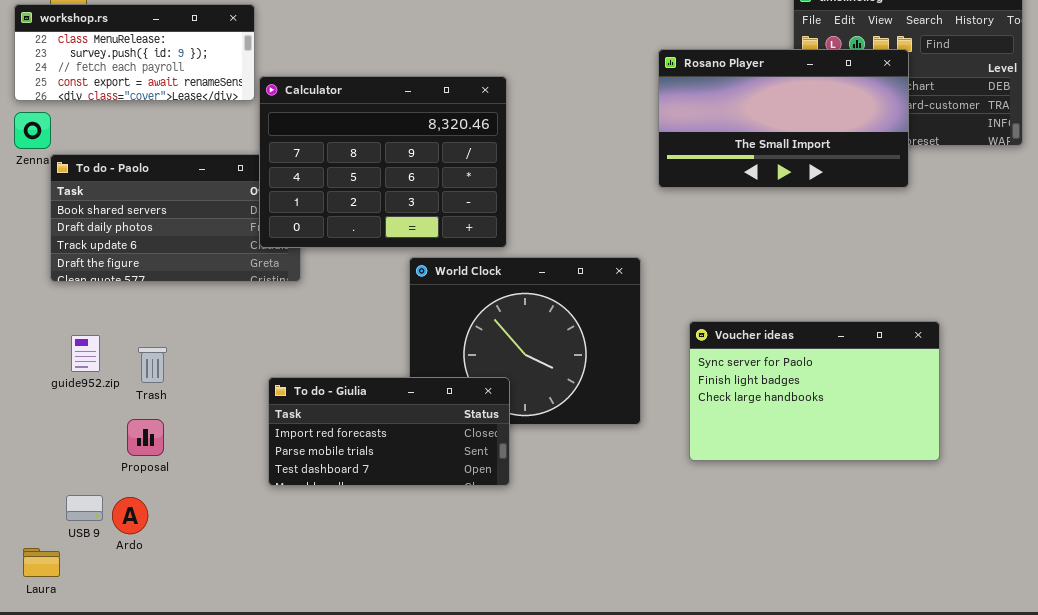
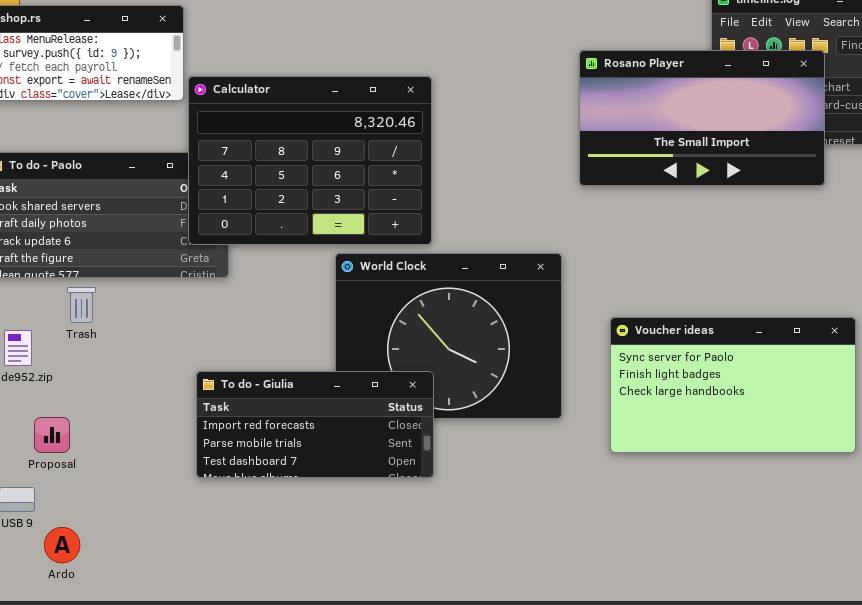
Trash: [138,347,167,383] -> [67,287,96,323], moved
Proposal: [127,419,164,456] -> [34,417,70,453], moved
Ardo: [112,497,148,534] -> [44,527,80,563], moved

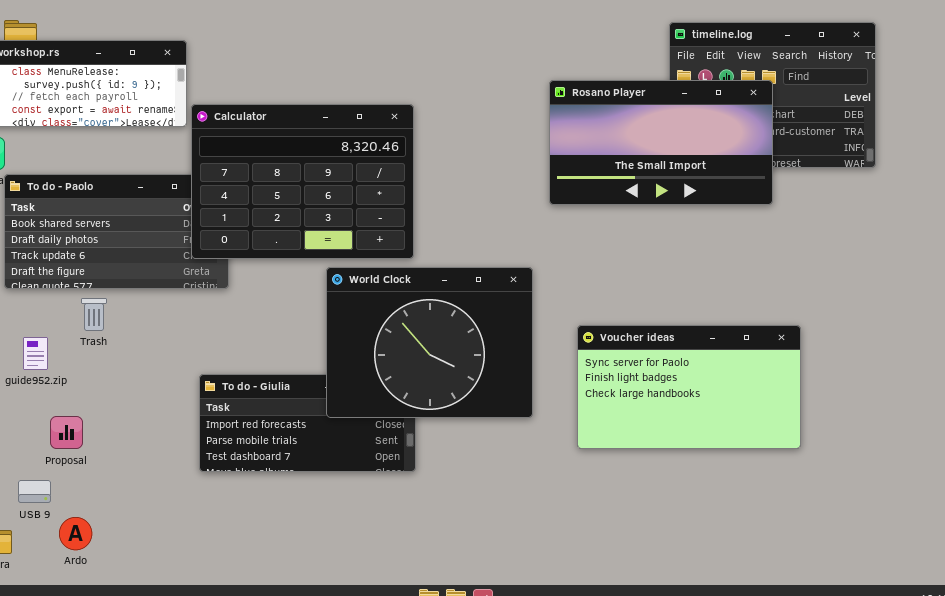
World Clock: [335,253,562,419] -> [326,267,533,418], raised

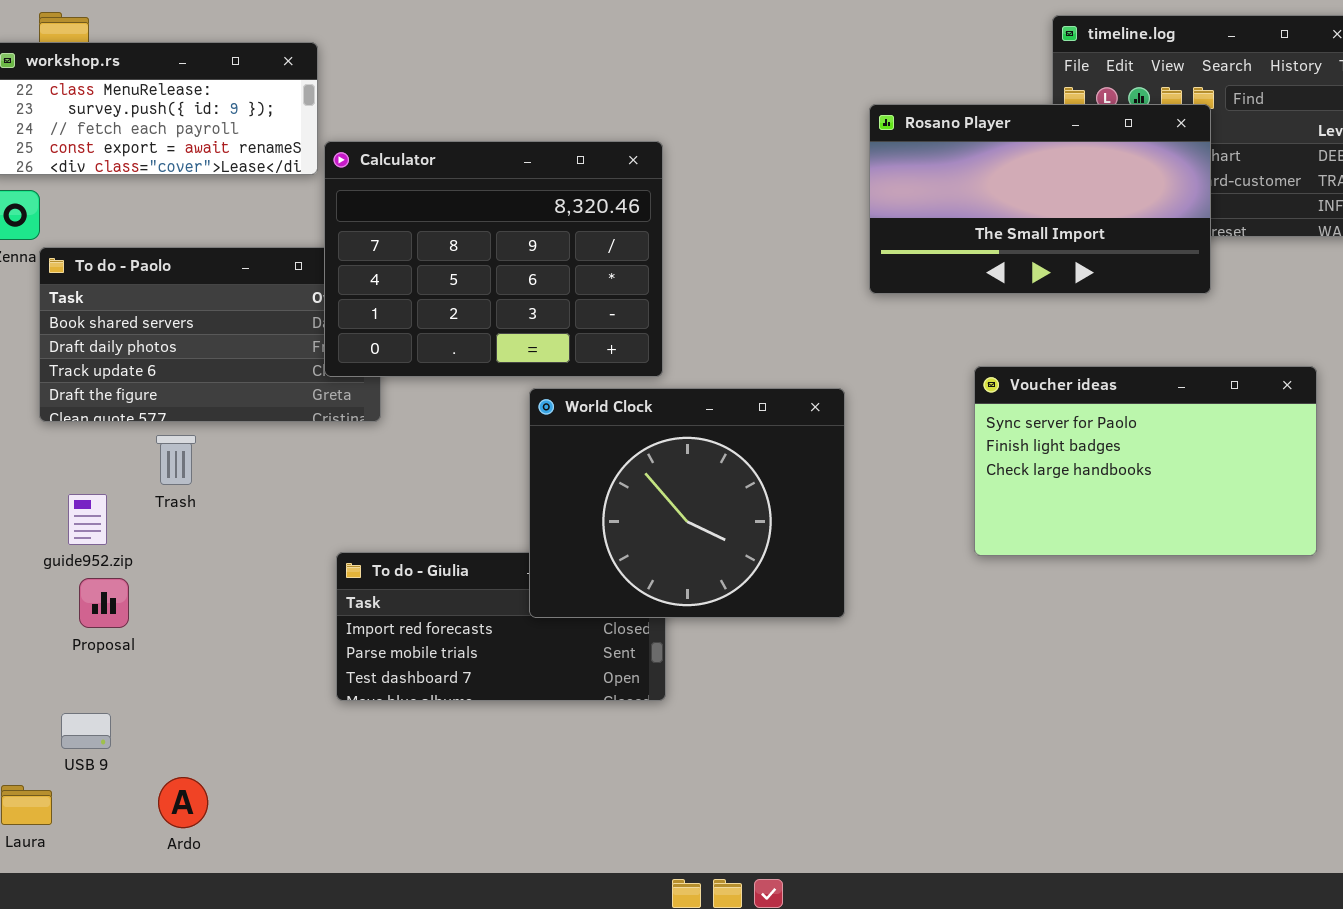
Voucher ideas: [577,325,801,449] -> [974,366,1317,556], moved
Proposal: [50,416,83,449] -> [79,578,129,628], moved
Ardo: [59,517,92,550] -> [158,777,208,828], moved

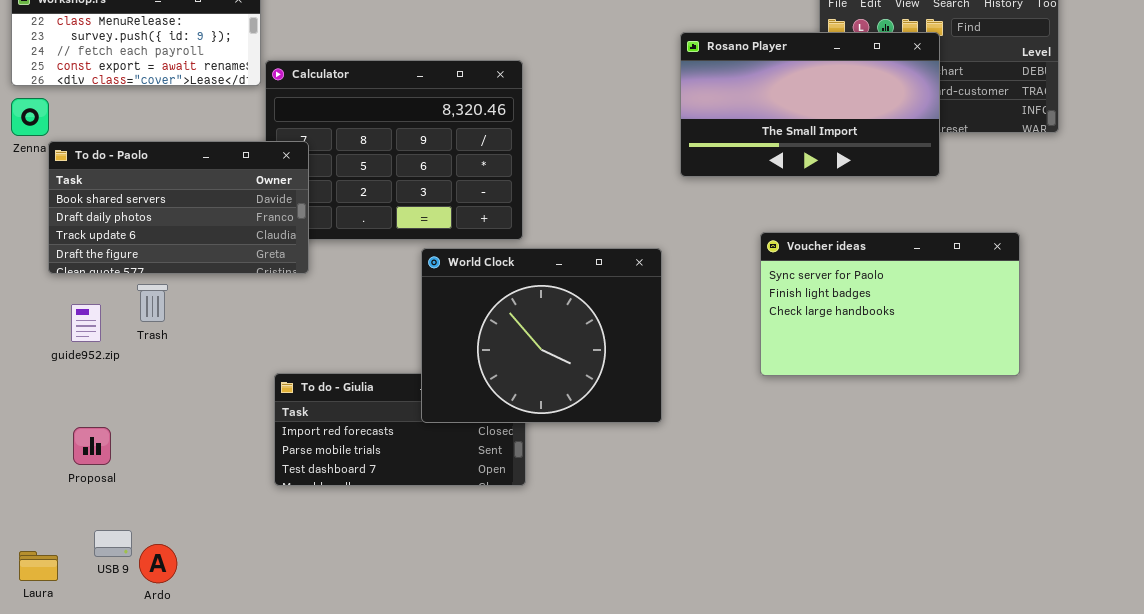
To do - Paolo: [39,247,381,422] -> [48,141,309,274], raised
guide952.zip: [68,494,107,545] -> [71,304,101,342], moved
Proposal: [79,578,129,628] -> [73,427,111,465], moved
USB 9: [61,713,111,749] -> [94,530,132,557], moved

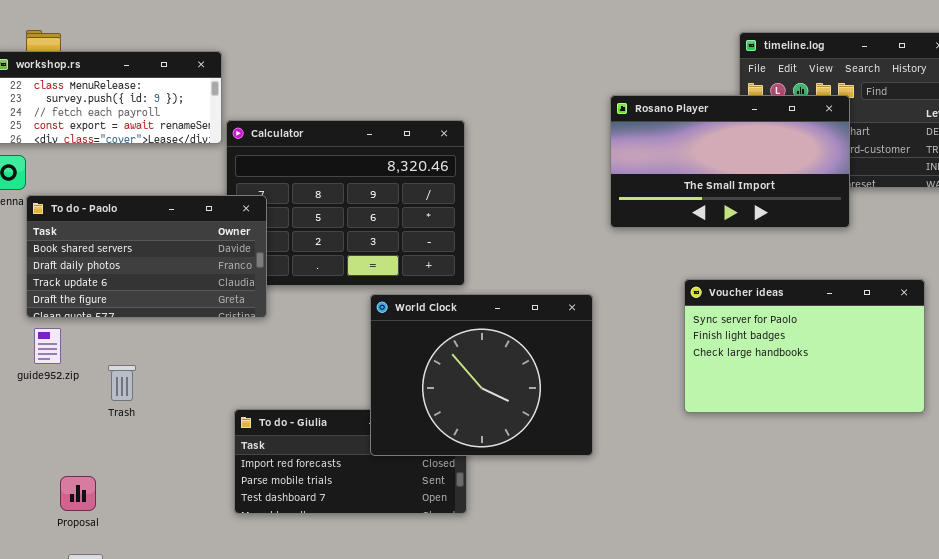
Trash: [137,284,168,322] -> [108,365,136,401], moved
guide952.zip: [71,304,101,342] -> [34,328,61,364], moved
Proposal: [73,427,111,465] -> [60,476,96,511], moved

